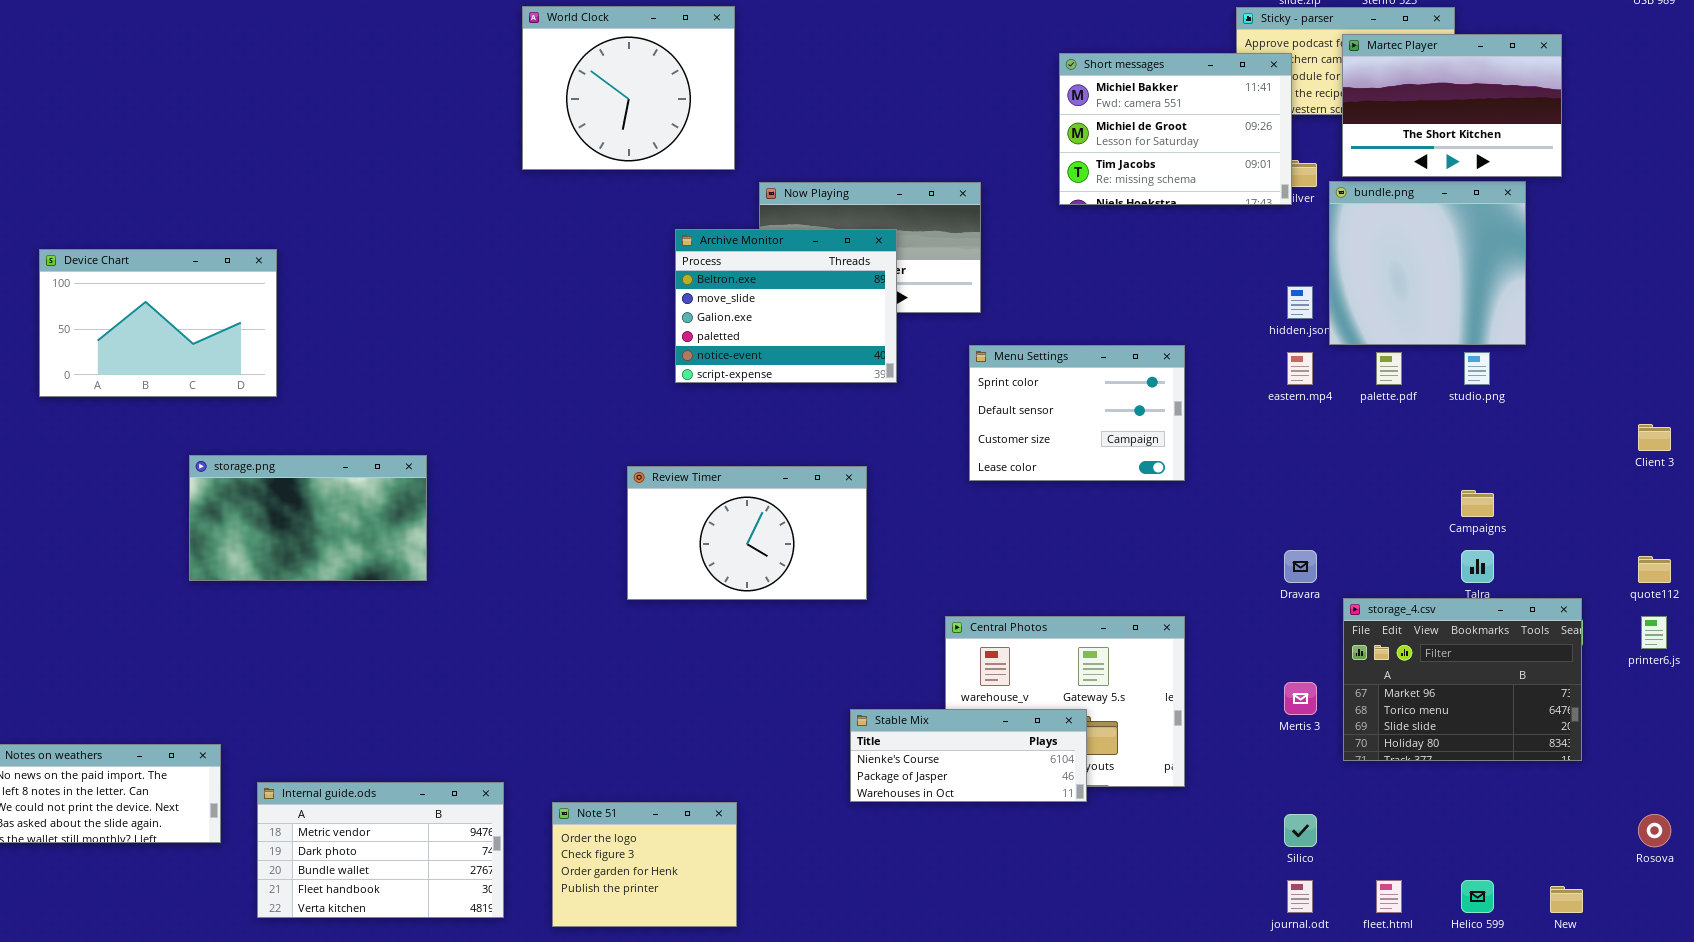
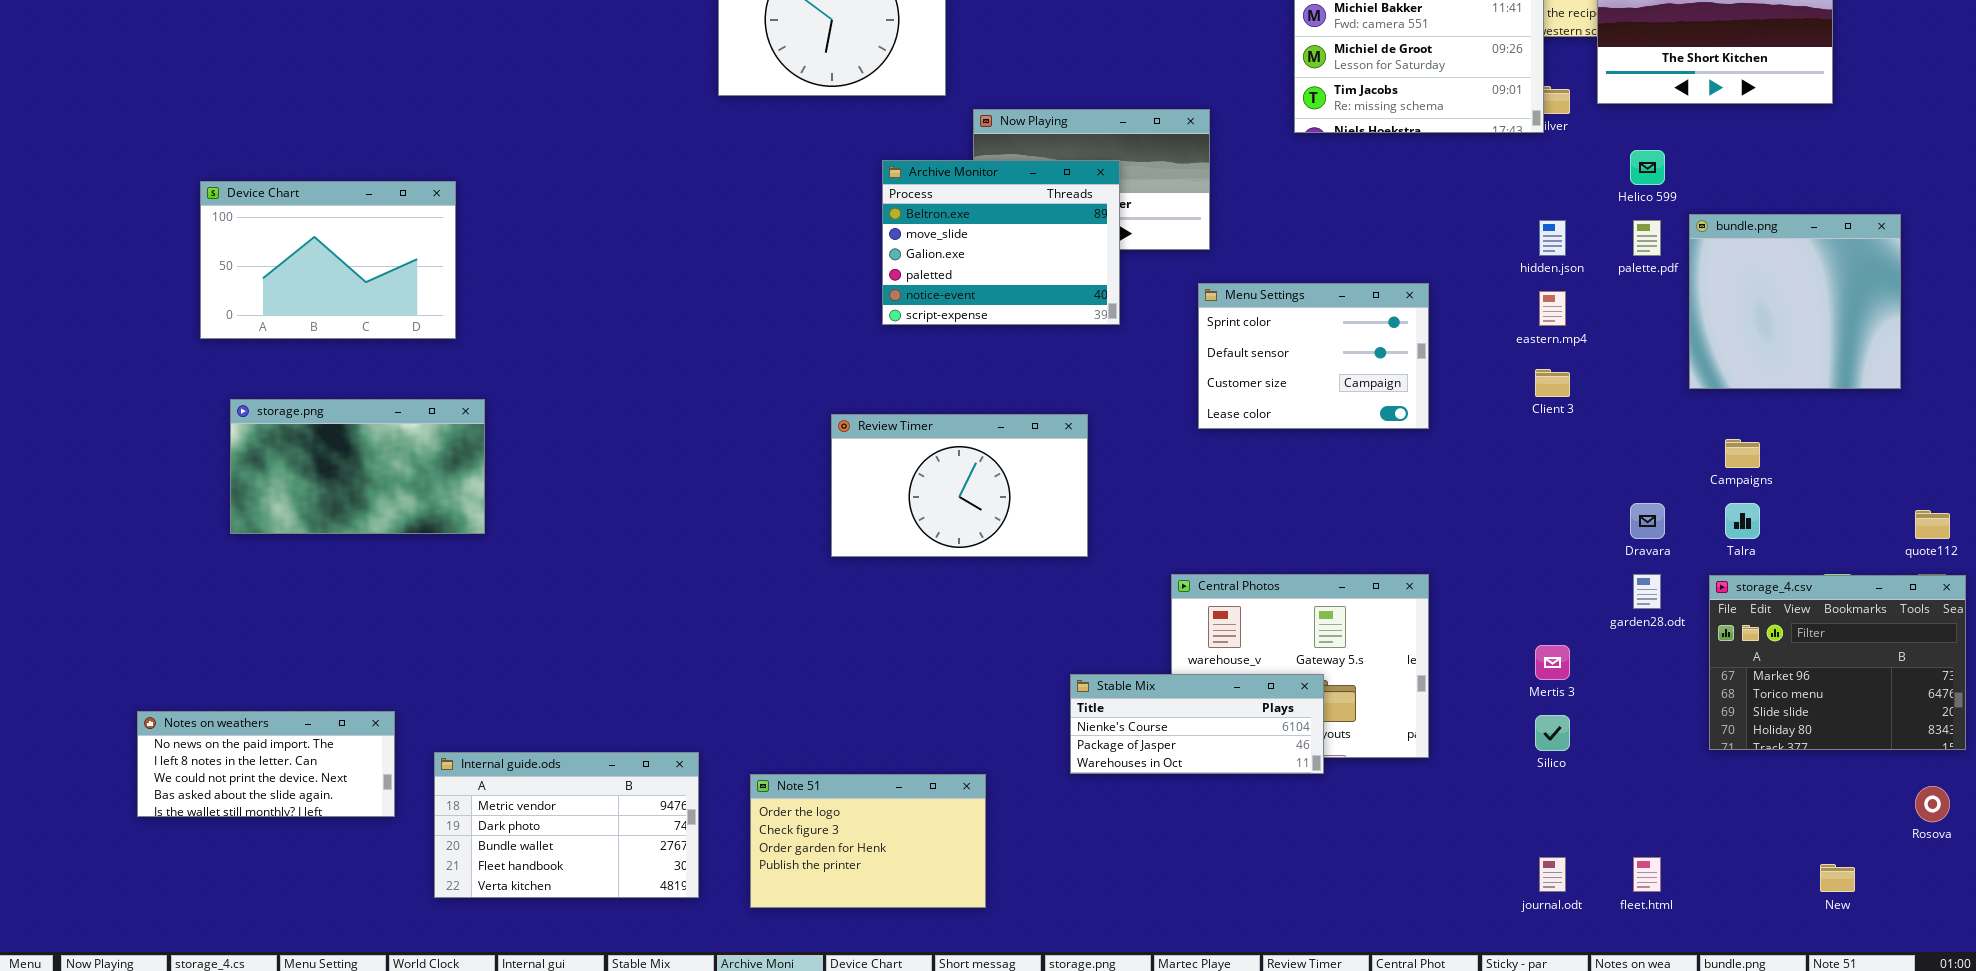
bundle.png: [1329,181,1526,345] -> [1689,214,1901,389], moved
palette.pdf: [1376,352,1402,385] -> [1633,220,1661,256], moved
Client 3: [1638,424,1671,451] -> [1535,369,1570,397], moved
storage.png: [189,455,427,581] -> [230,399,485,534], moved
Dravara: [1284,550,1317,583] -> [1630,503,1665,539], moved
storage_4.csv: [1343,598,1582,761] -> [1709,575,1966,750], moved
Note 51: [552,802,737,927] -> [750,774,986,908], resized
Silico: [1284,814,1317,847] -> [1535,715,1570,751], moved
Helico 599: [1461,880,1494,913] -> [1630,150,1665,185], moved

